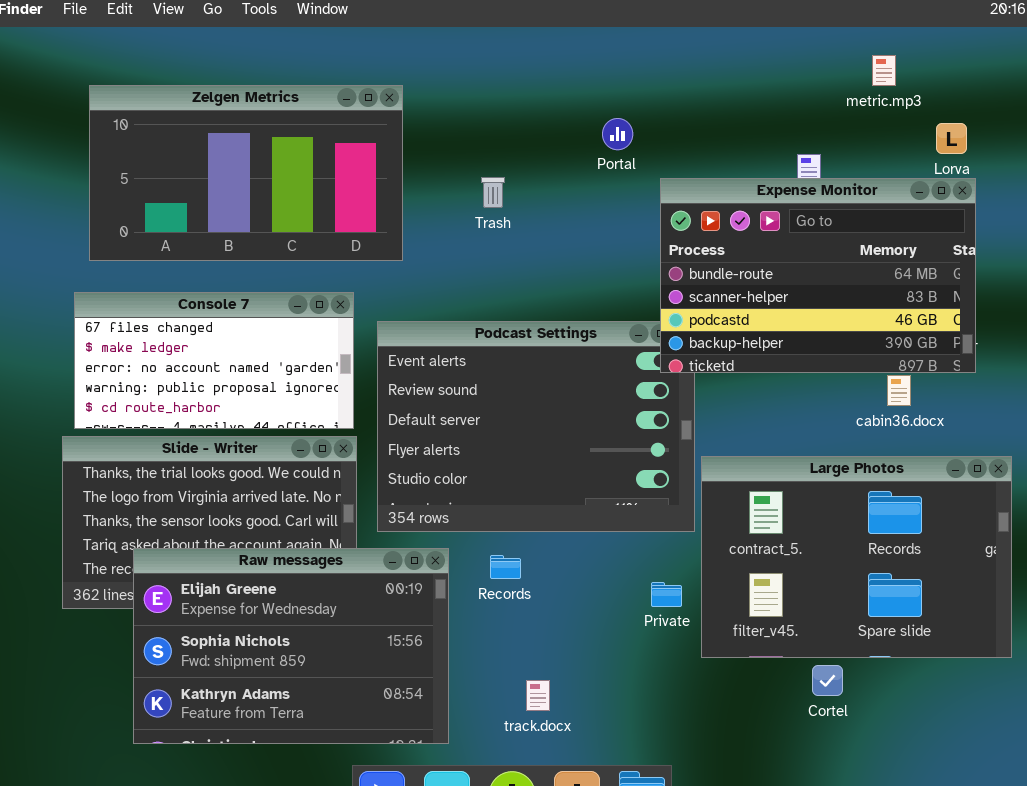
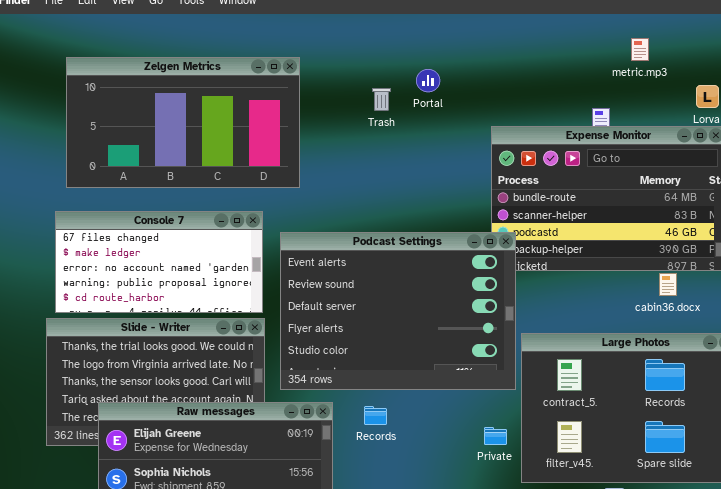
metric.mp3: [872,55,896,86] -> [631,38,649,61], moved
Portal: [602,118,633,150] -> [416,69,440,92], moved
Trash: [481,177,505,208] -> [372,88,391,111], moved
Podcast Settings: [377,321,695,532] -> [280,232,516,390], raised

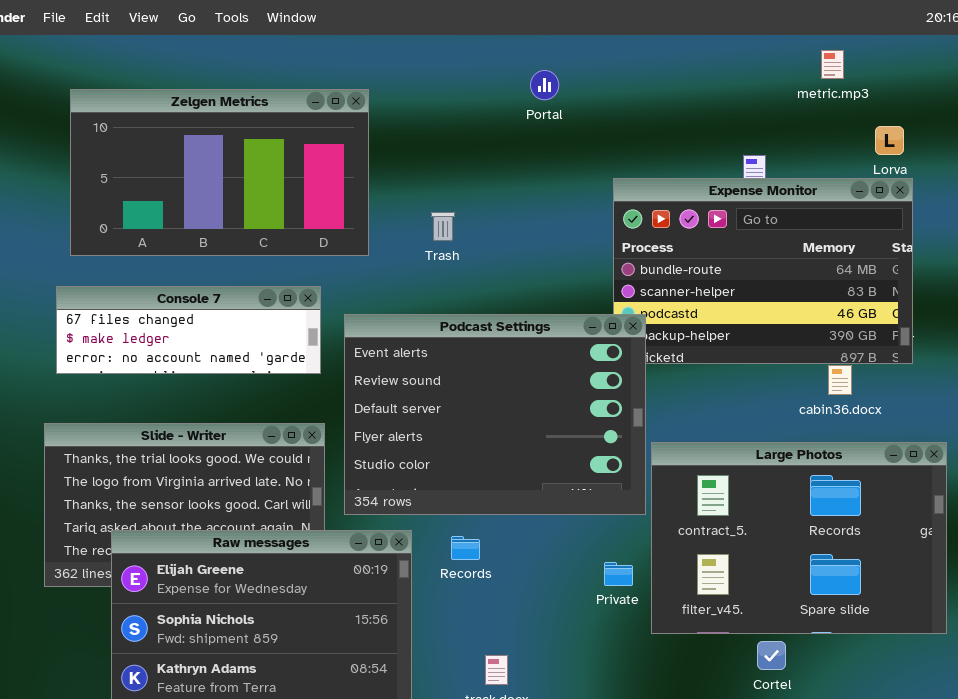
metric.mp3: [631,38,649,61] -> [821,50,844,79], moved
Portal: [416,69,440,92] -> [530,70,559,100], moved
Trash: [372,88,391,111] -> [431,212,455,241], moved
Console 7: [55,211,263,313] -> [56,286,321,374], resized

